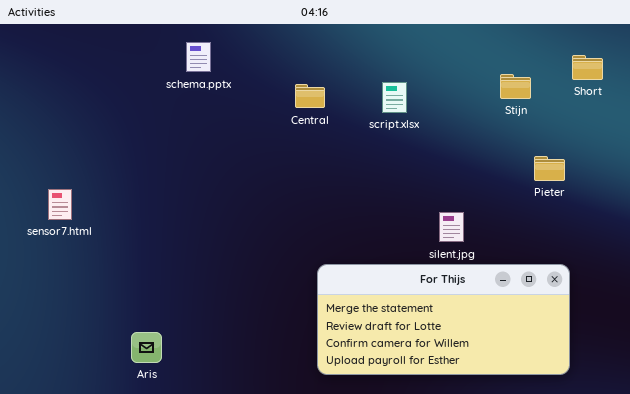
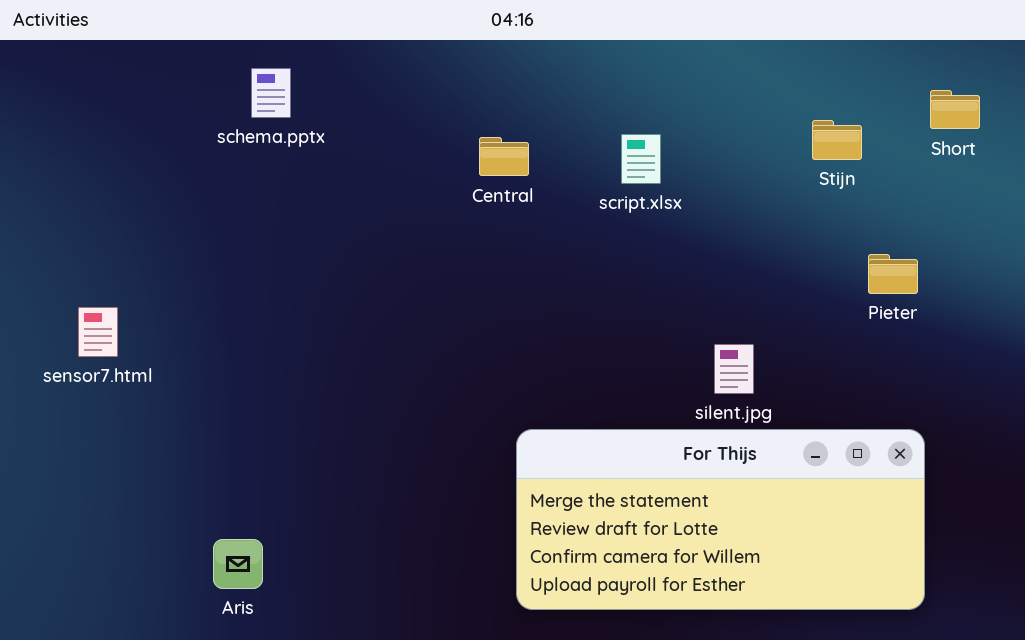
schema.pptx: [186,42,211,72] -> [251,68,291,118], moved

